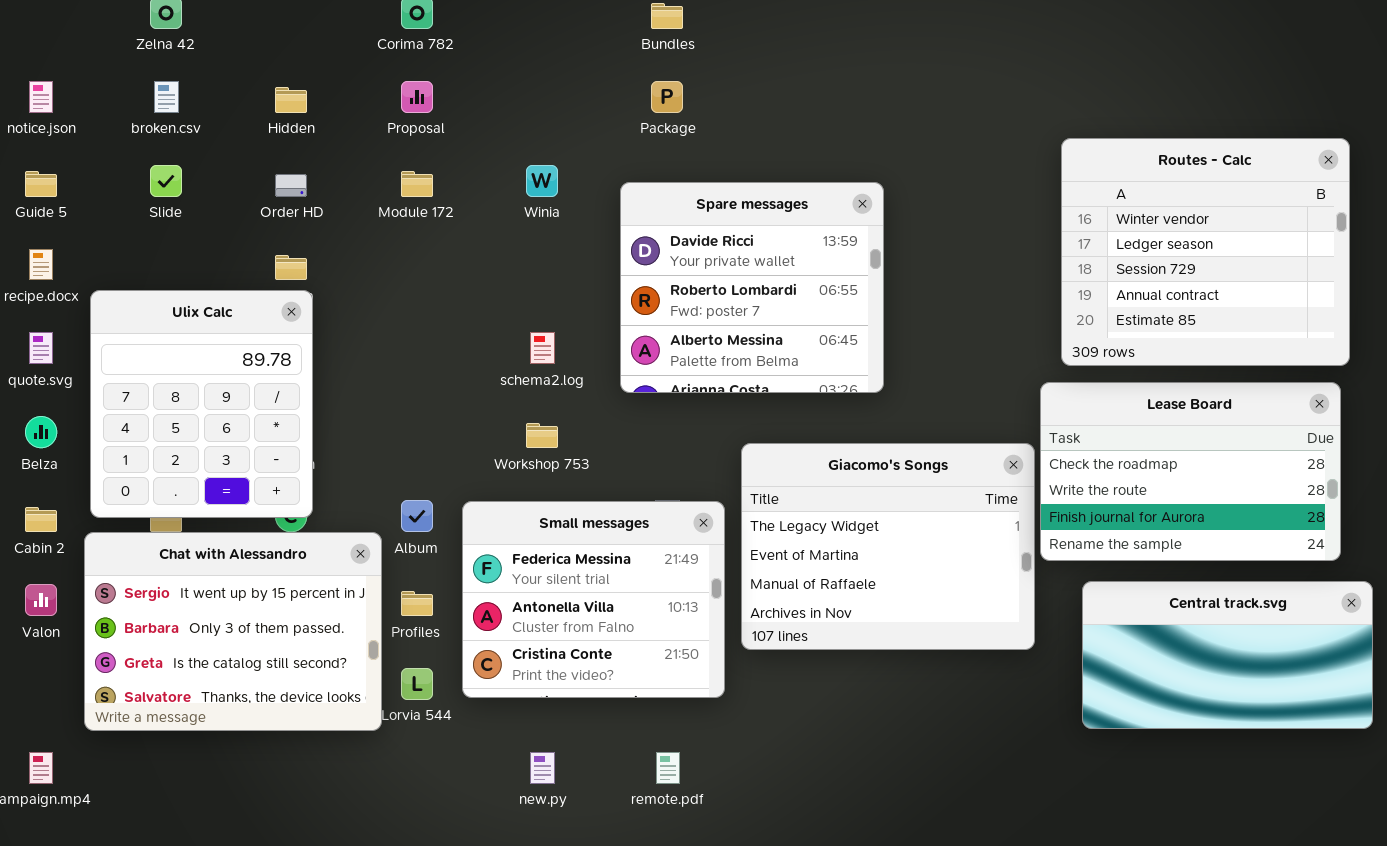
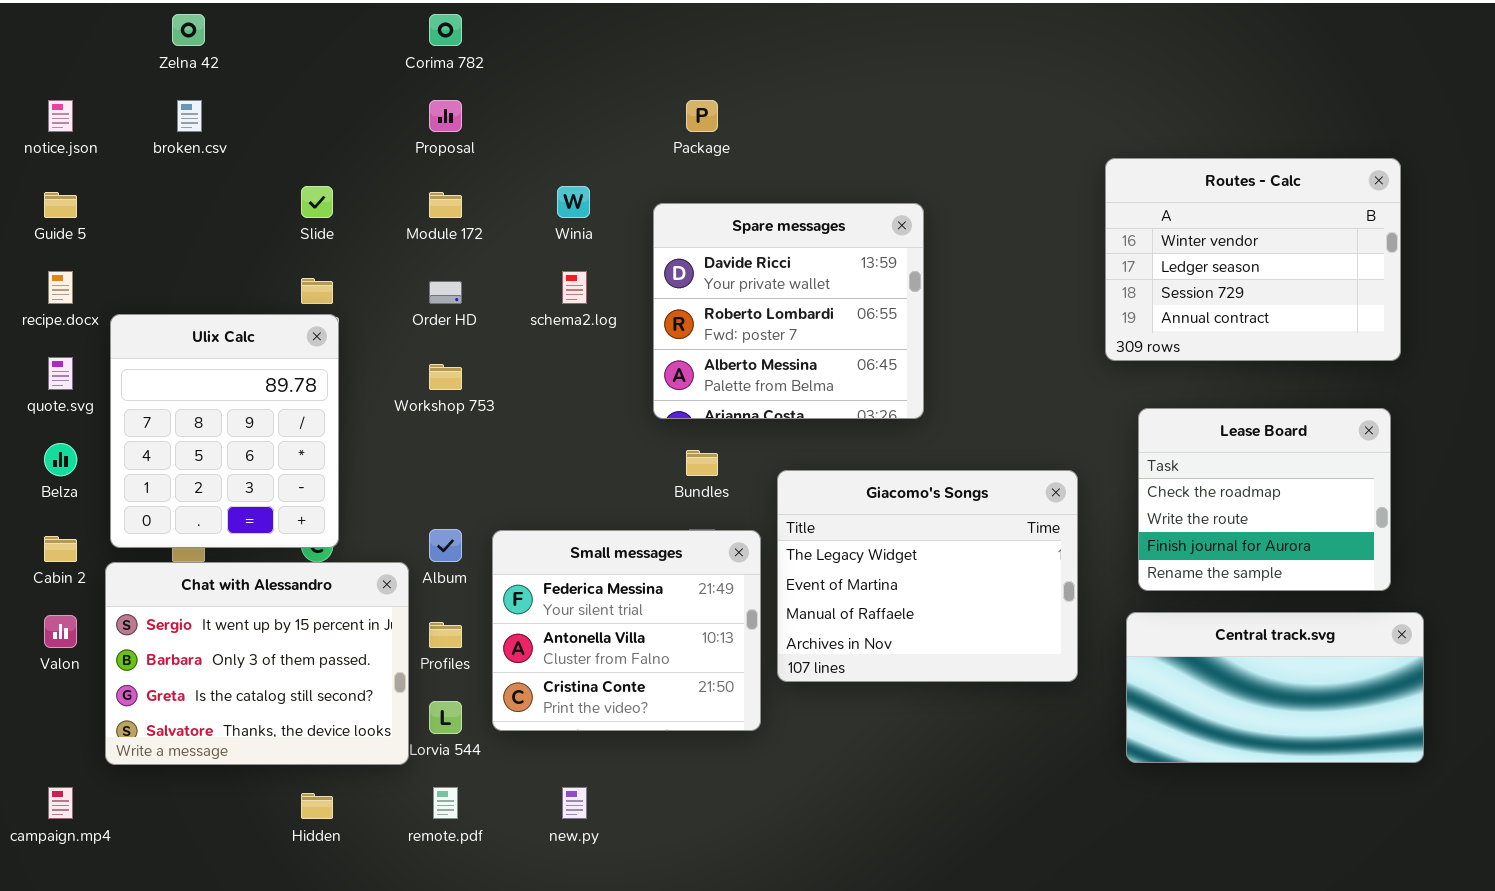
Bundles: [651,3,683,29] -> [686,450,718,476], moved
Hidden: [275,87,307,113] -> [301,793,333,819], moved
Routes - Calc: [1061,138,1350,366] -> [1105,158,1401,361], resized
Slide: [150,165,182,197] -> [301,186,333,218], moved
Order HD: [275,174,307,197] -> [429,281,462,304], moved
schema2.log: [530,332,555,364] -> [562,271,587,304], moved
Lease Board: [1040,382,1341,561] -> [1138,408,1391,591], resized
Workshop 753: [526,423,558,448] -> [429,364,462,390], moved
remote.pdf: [656,752,680,784] -> [433,787,458,819], moved

